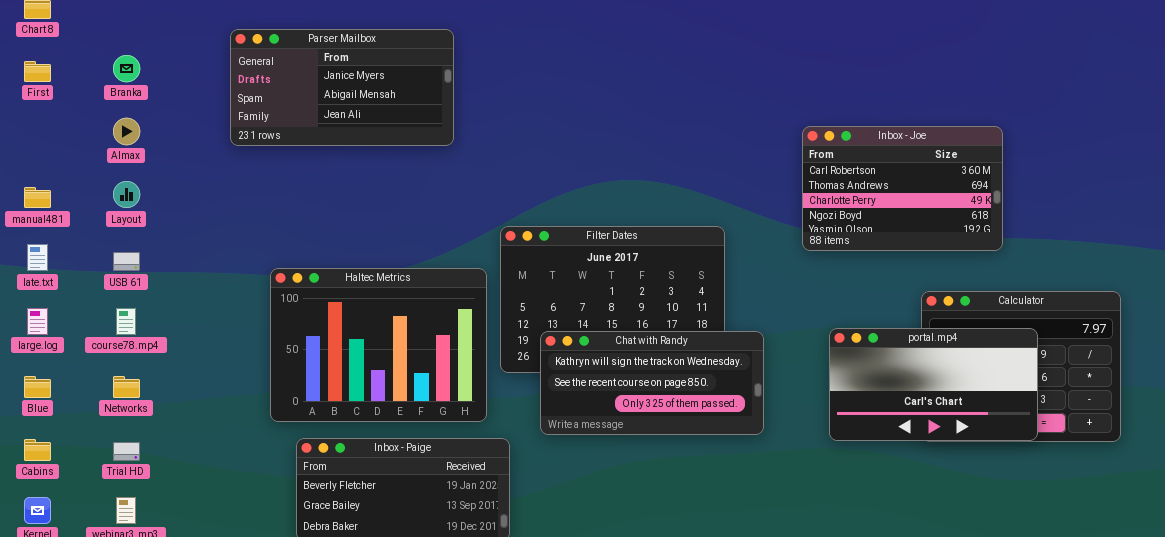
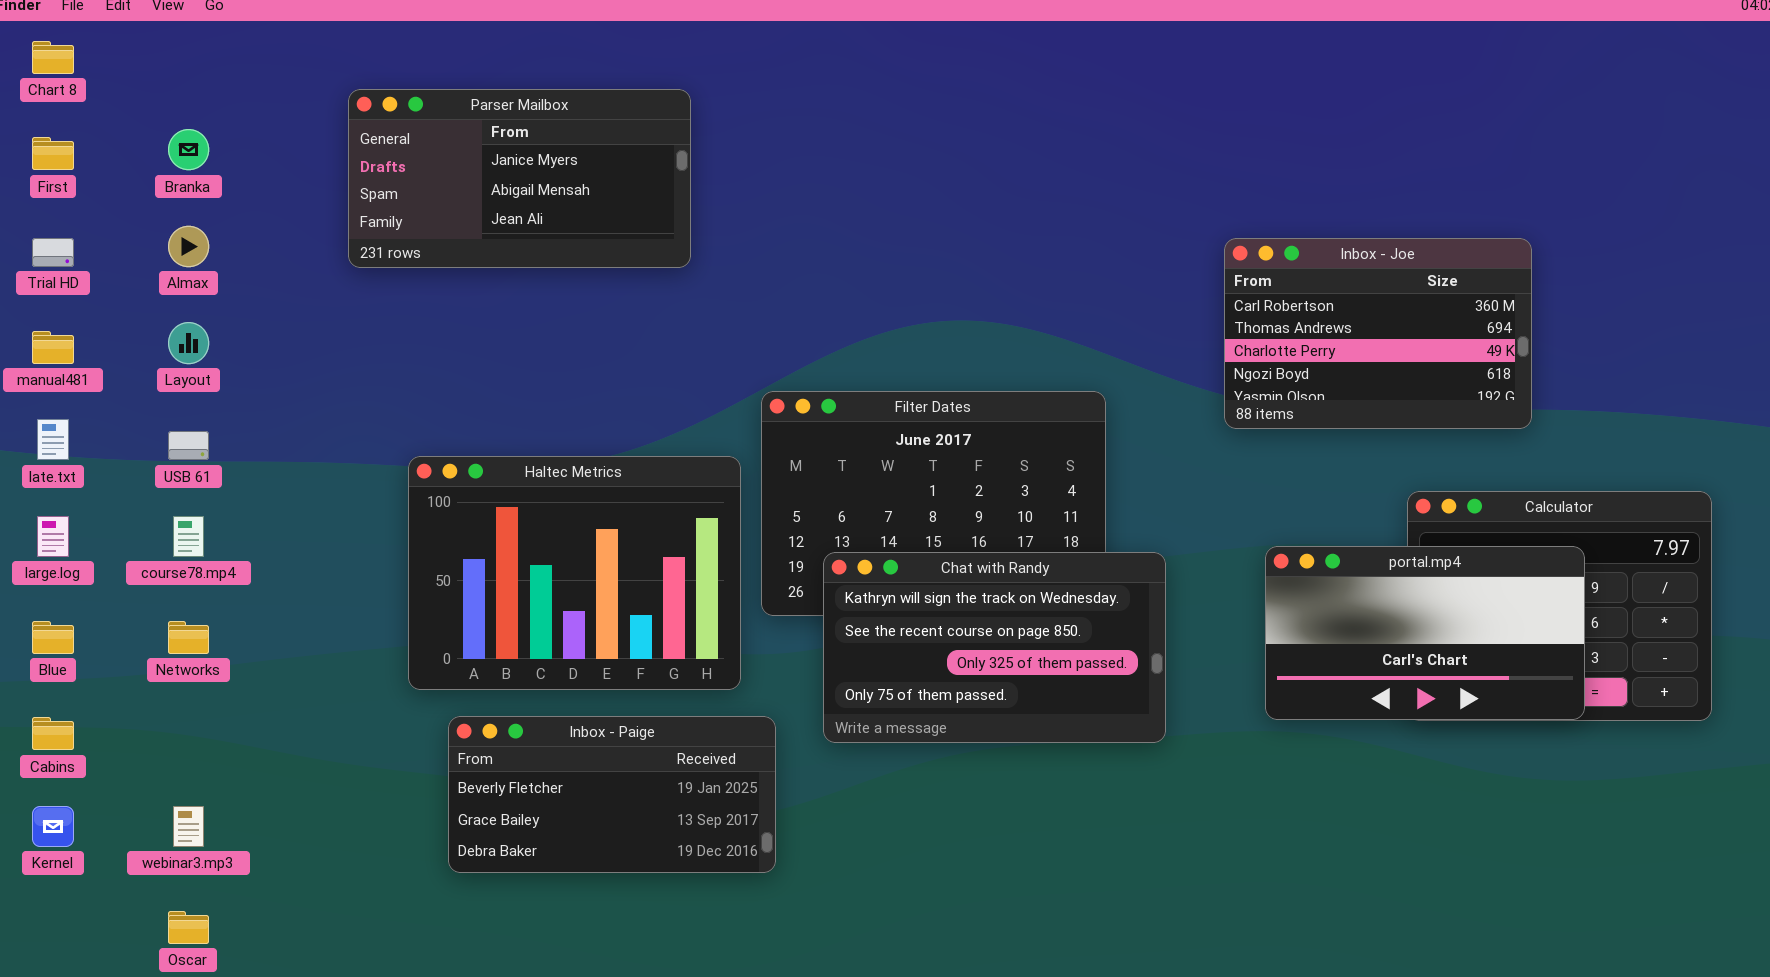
Chat with Randy: [540,331,764,435] -> [823,552,1166,743], resized
Trial HD: [113,442,140,461] -> [32,238,74,267], moved

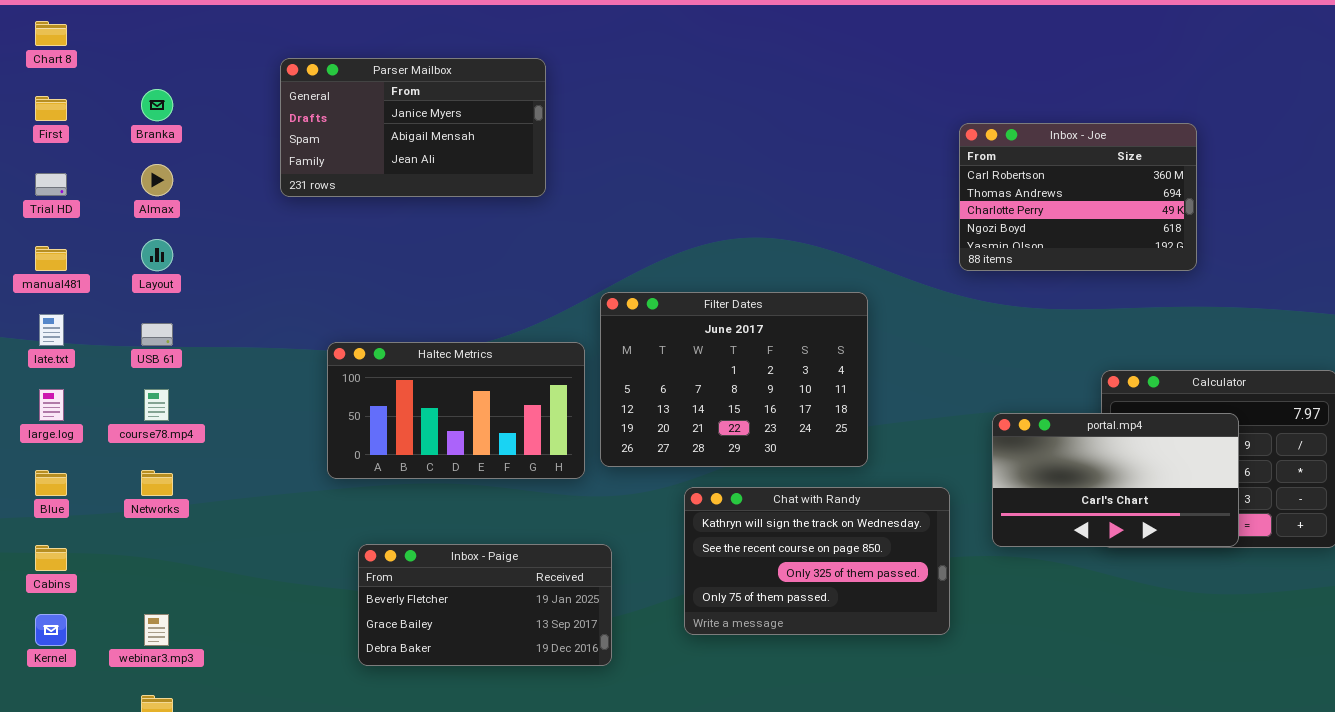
Inbox - Joe: [1224,238,1532,429] -> [959,123,1197,271], moved
Haltec Metrics: [408,456,741,690] -> [327,342,585,479], resized
Chat with Randy: [823,552,1166,743] -> [684,487,950,635], moved

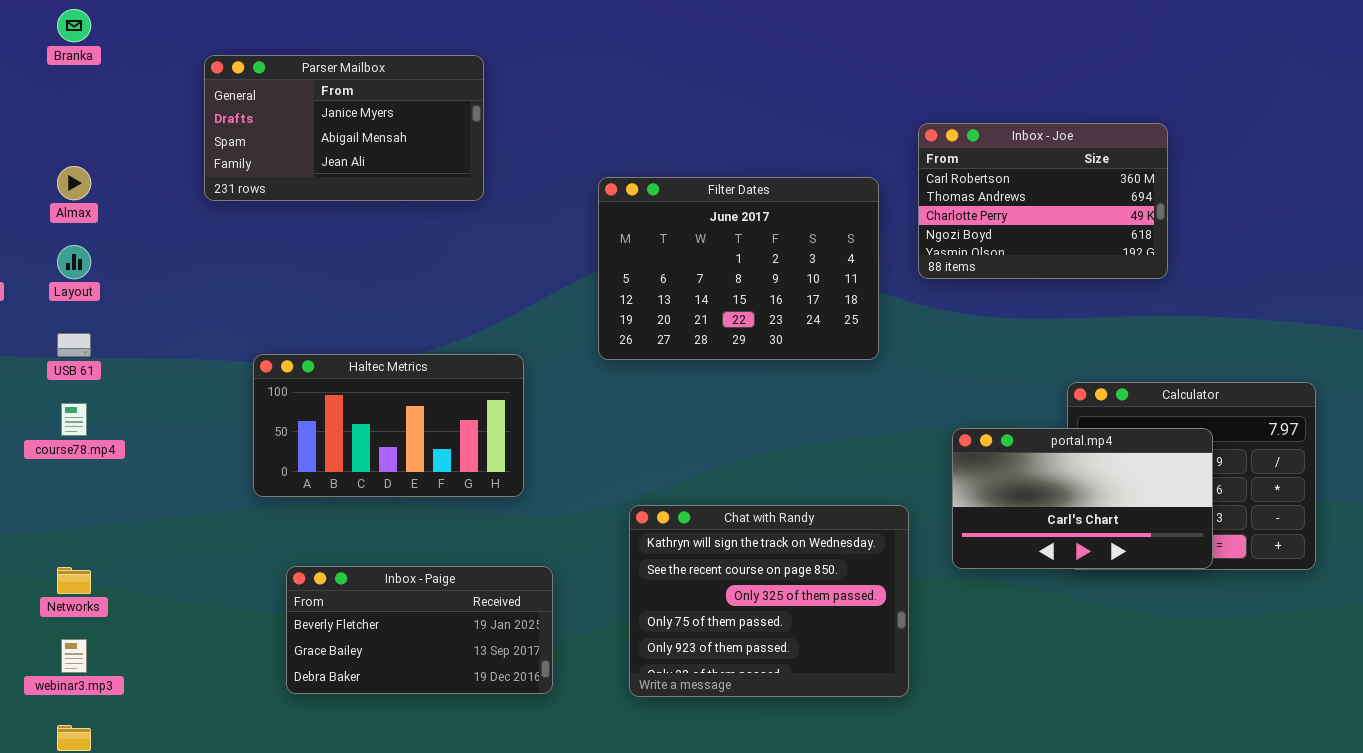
Branka: [141,89,173,121] -> [57,9,91,42], moved
Filter Dates: [600,292,868,467] -> [598,177,879,360], moved
Networks: [141,470,173,496] -> [57,567,91,594], moved
Chat with Randy: [684,487,950,635] -> [629,505,909,697], resized

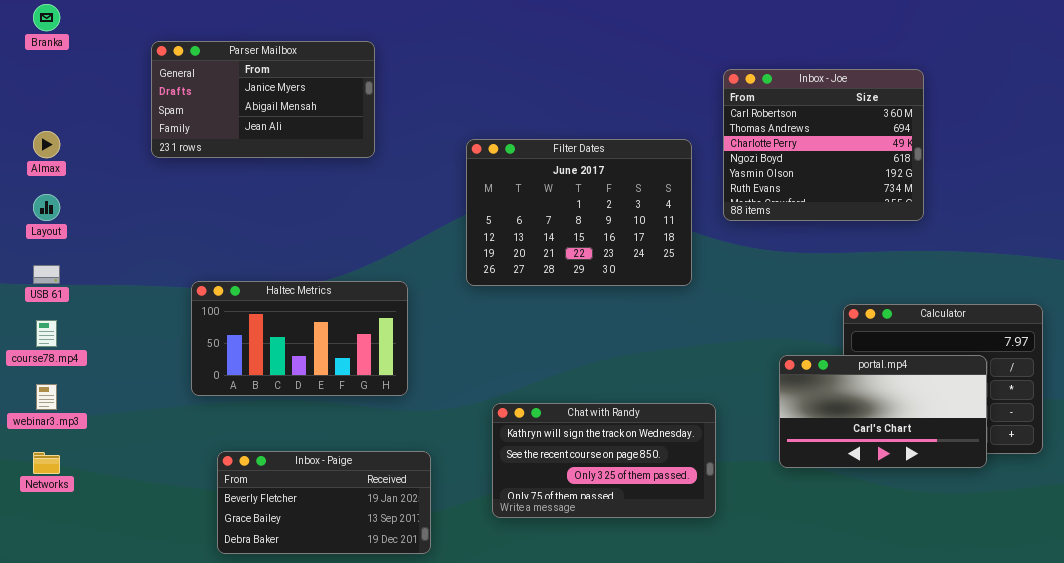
Inbox - Joe: [918,123,1168,279] -> [723,69,924,221], resized
portal.mp4: [952,428,1213,569] -> [779,355,987,468], moved
Chat with Randy: [629,505,909,697] -> [492,403,716,518], resized
webinar3.mp3: [61,639,87,673] -> [36,384,57,410], moved

